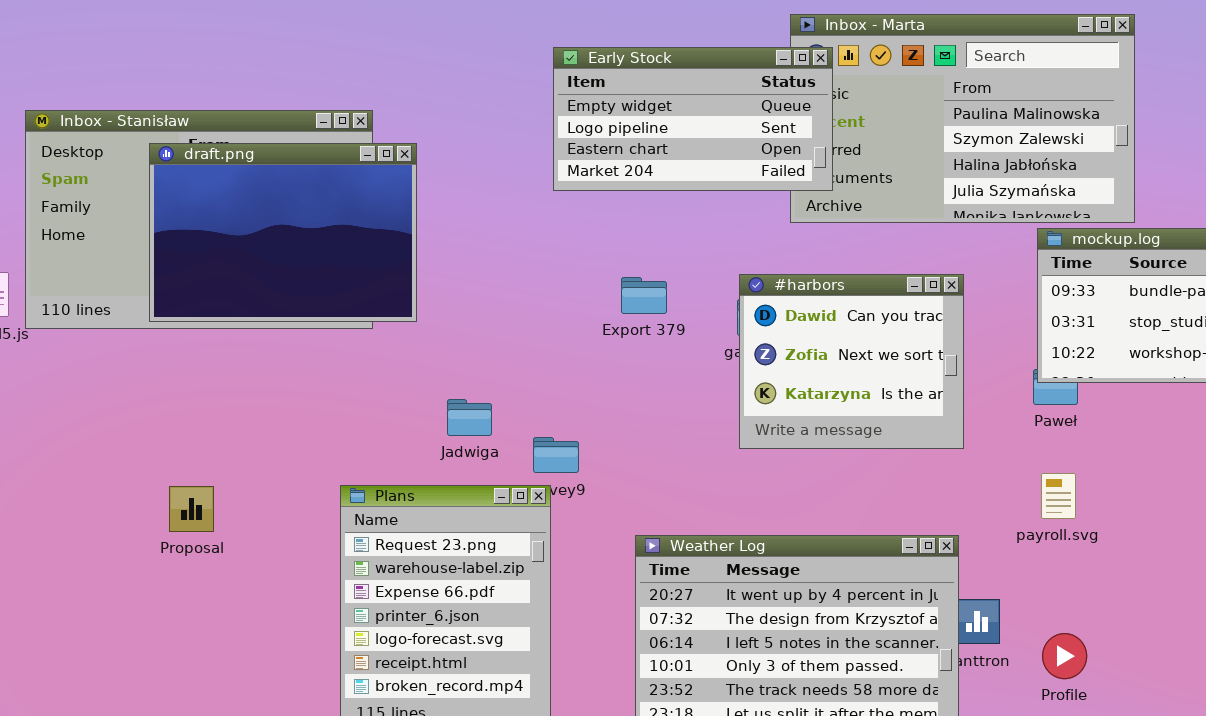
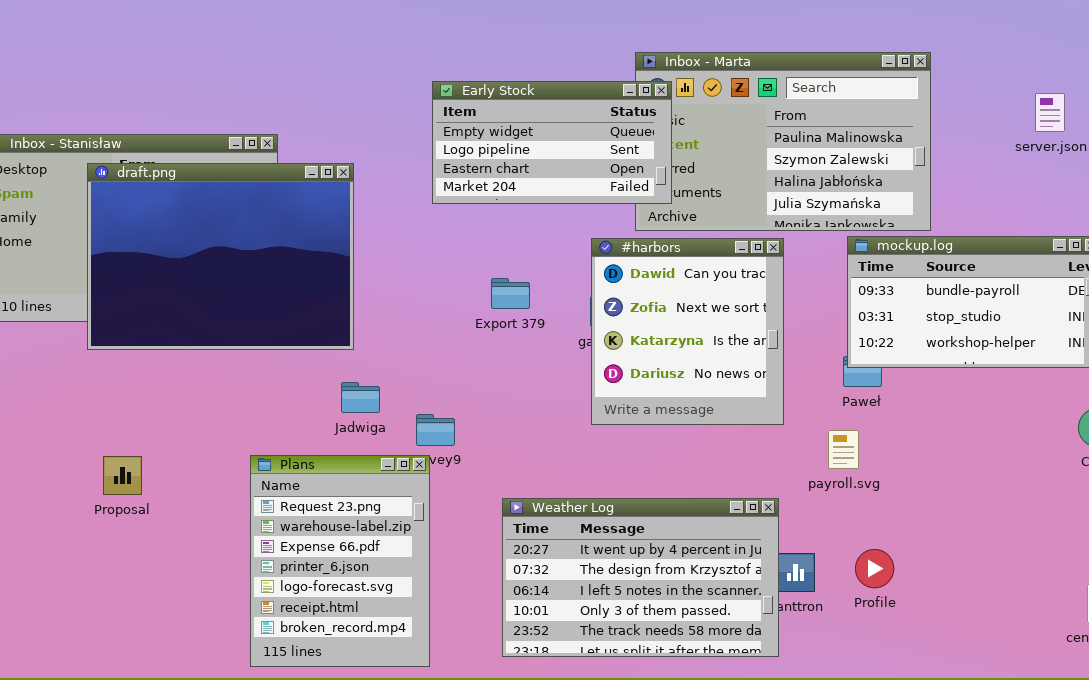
draft.png: [149,143,417,322] -> [87,163,354,350], resized
#harbors: [739,274,964,449] -> [591,238,784,425], resized
payroll.svg: [1041,473,1076,519] -> [828,430,859,469], moved
Profile: [1042,633,1087,679] -> [855,549,894,588], moved

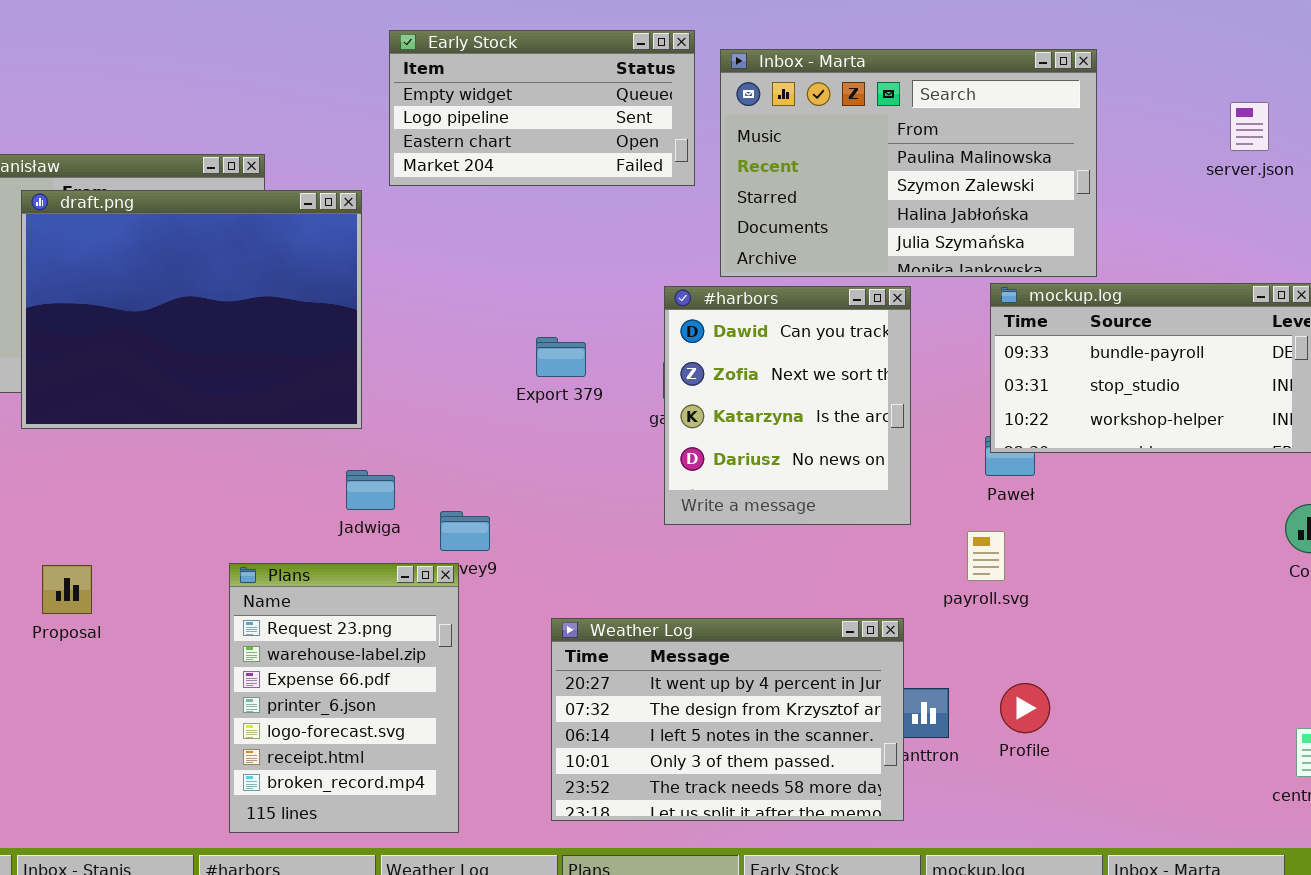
Early Stock: [432,81,672,204] -> [389,30,695,186], moved

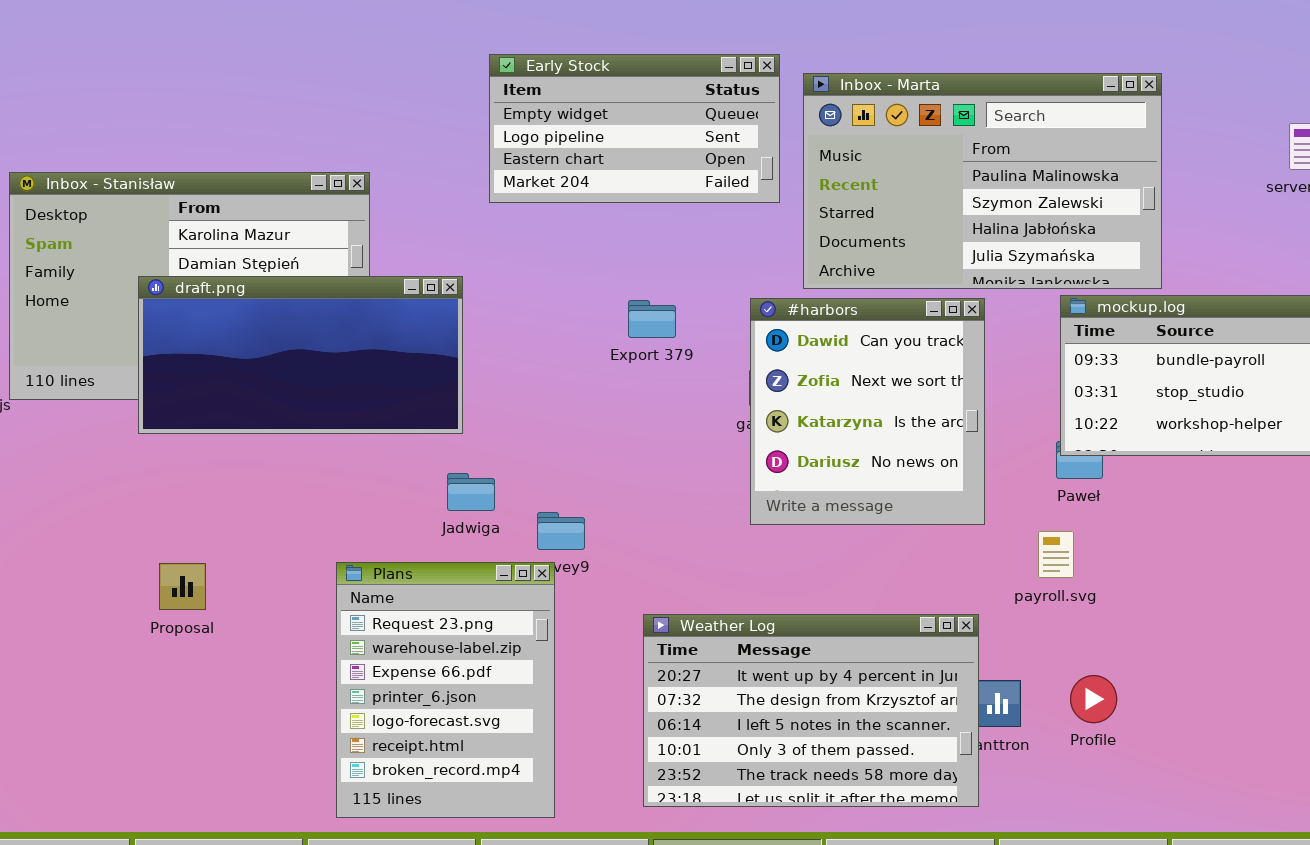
draft.png: [21,190,362,429] -> [138,276,463,434], resized
Export 379: [536,337,586,377] -> [628,300,676,338], moved

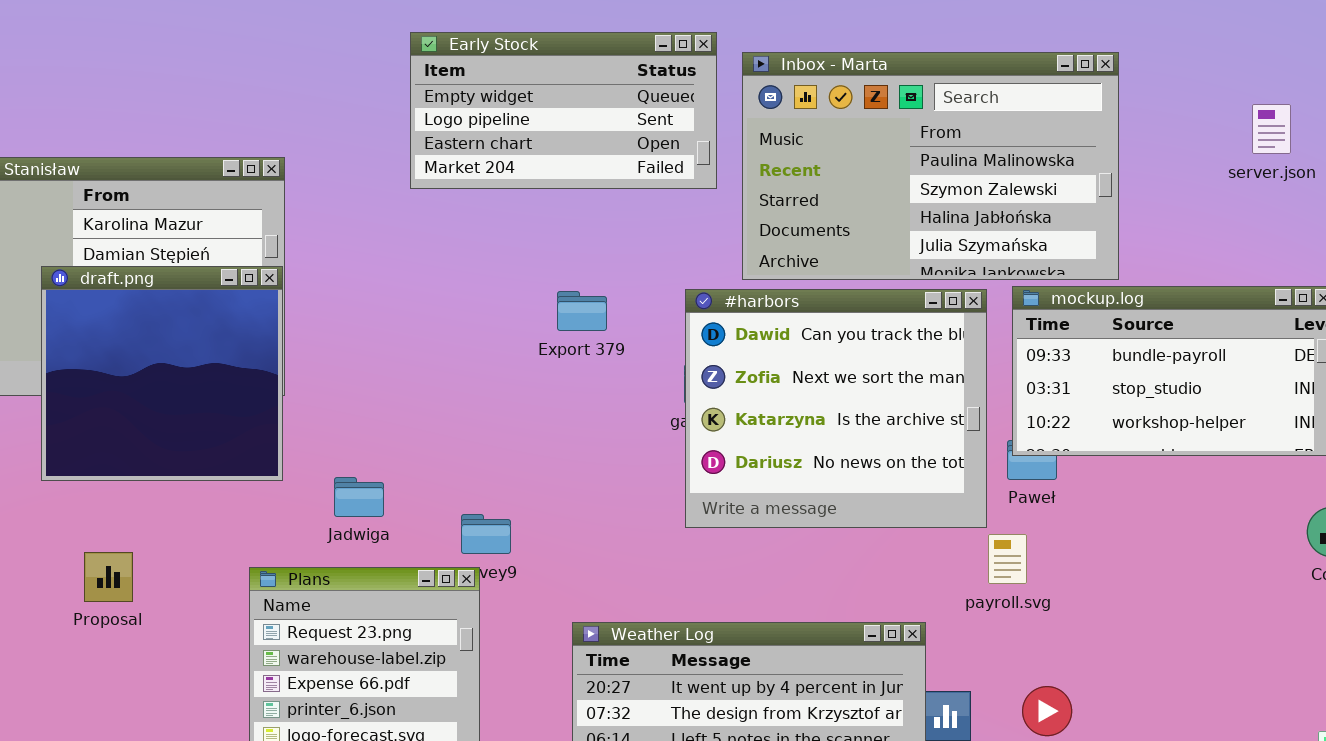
draft.png: [138,276,463,434] -> [41,266,283,481], resized
#harbors: [750,298,985,525] -> [685,289,987,528], resized
Jadwiga: [447,473,495,511] -> [334,477,384,517], moved
Proposal: [159,563,206,610] -> [84,552,133,602], moved

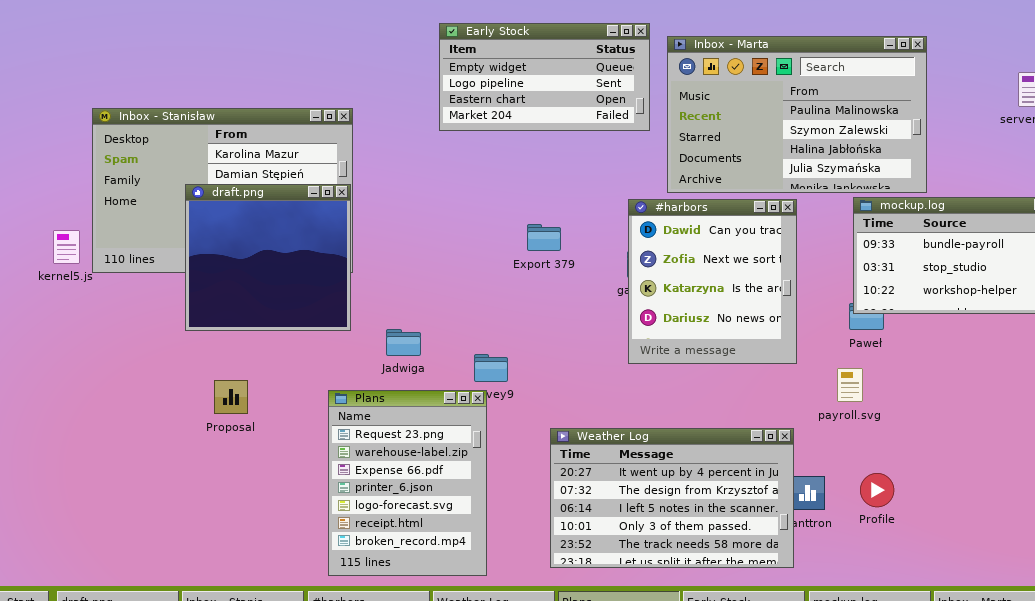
#harbors: [685,289,987,528] -> [628,199,797,364], resized
Export 379: [557,291,607,331] -> [527,224,561,251], moved

